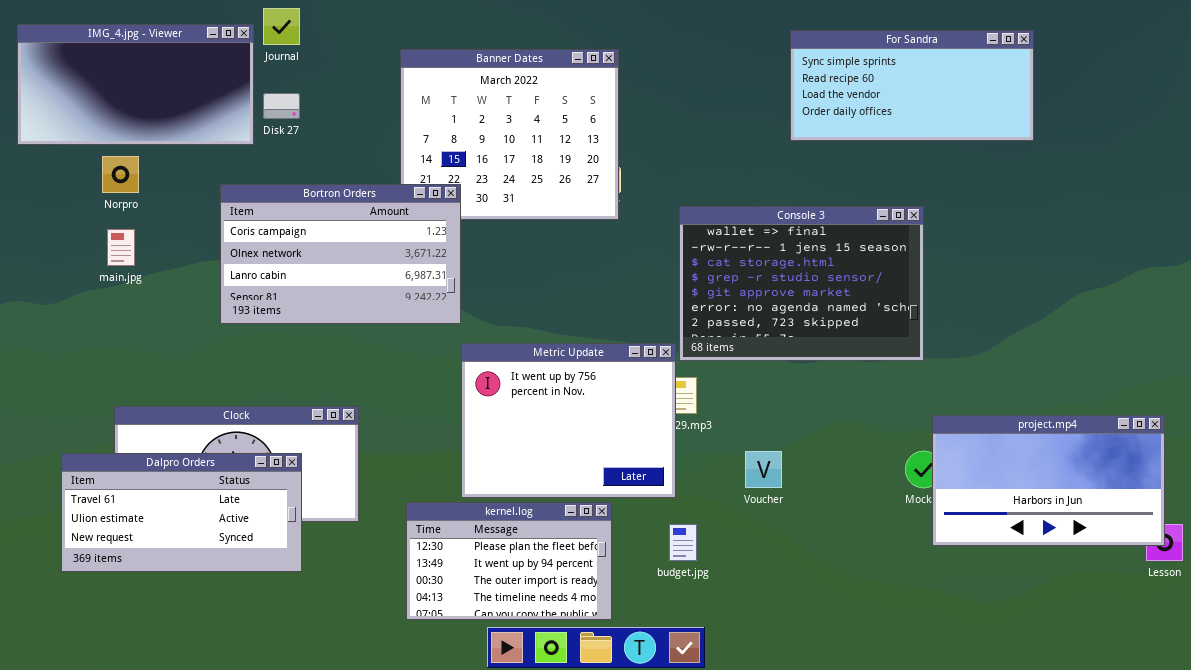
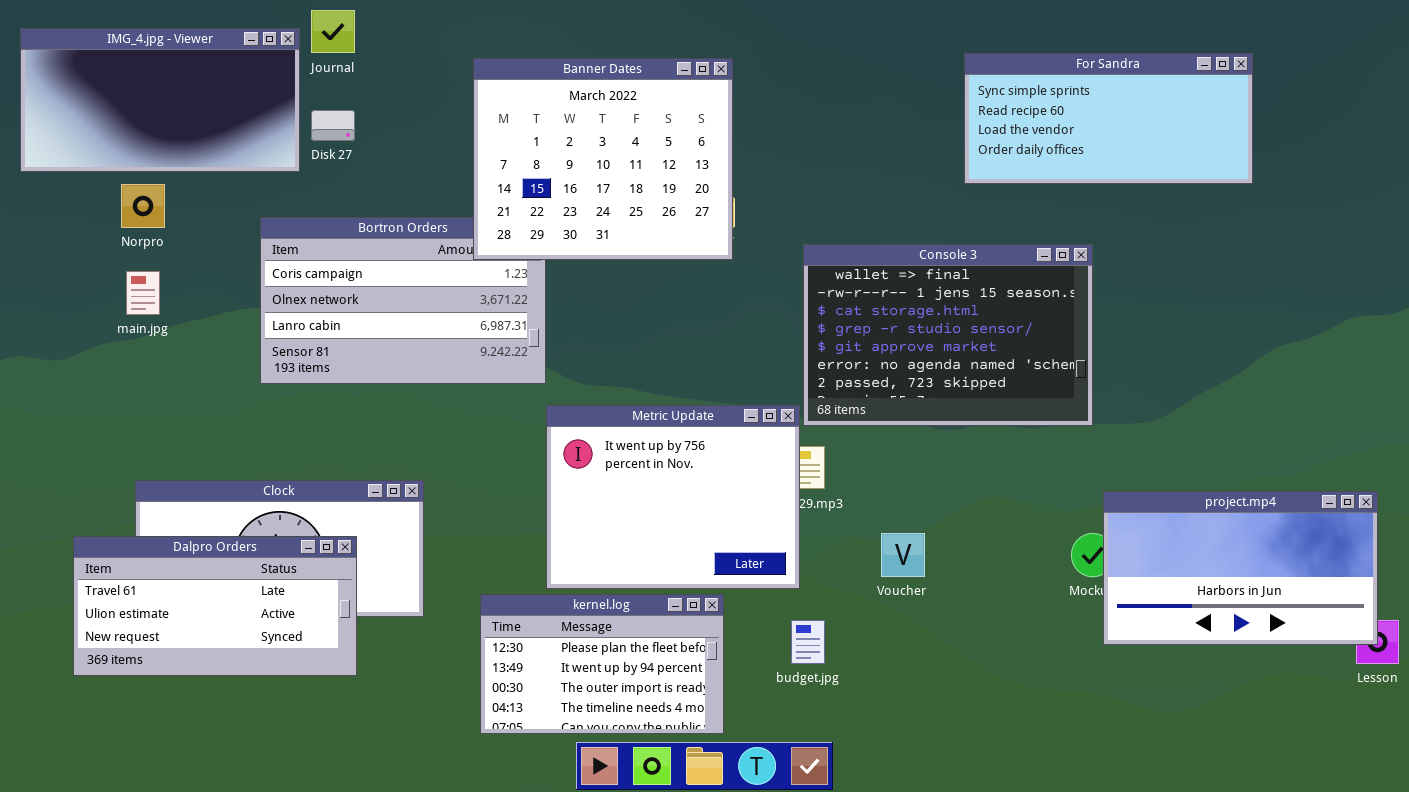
For Sandra: [790,30,1034,141] -> [964,53,1253,184], moved
Banner Dates: [400,49,619,220] -> [473,58,733,260], raised

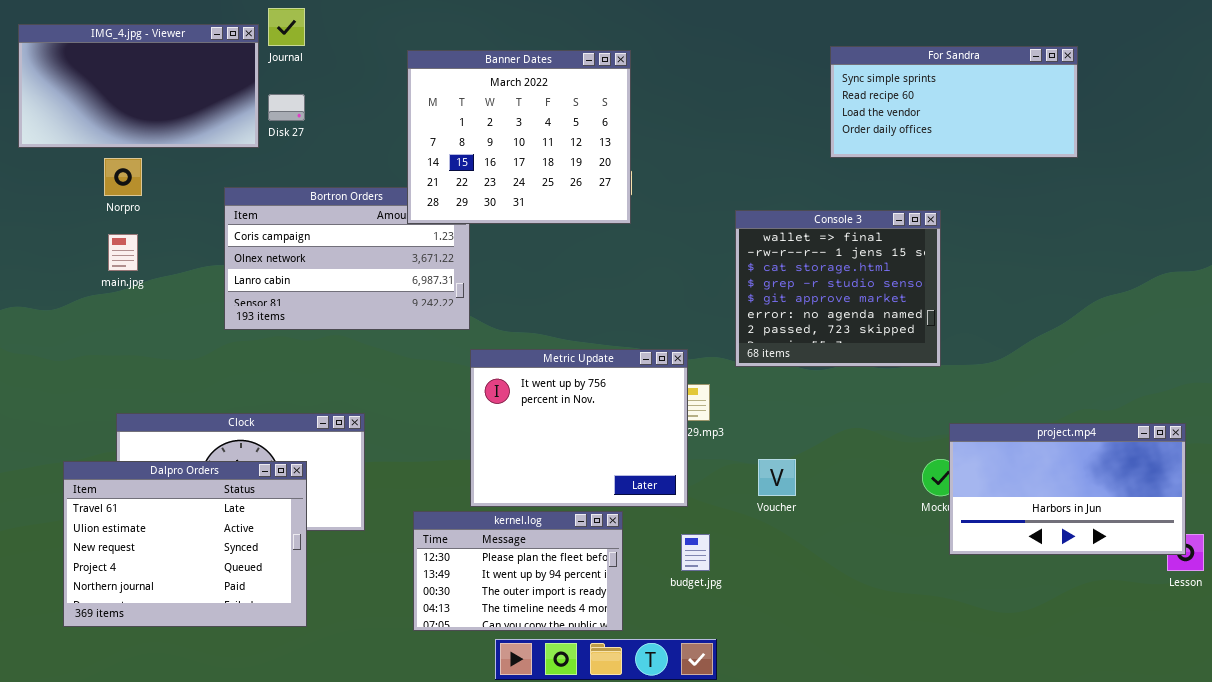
Console 3: [803,244,1093,426] -> [735,210,941,367], resized
Dalpro Orders: [73,536,357,676] -> [63,461,307,627], resized

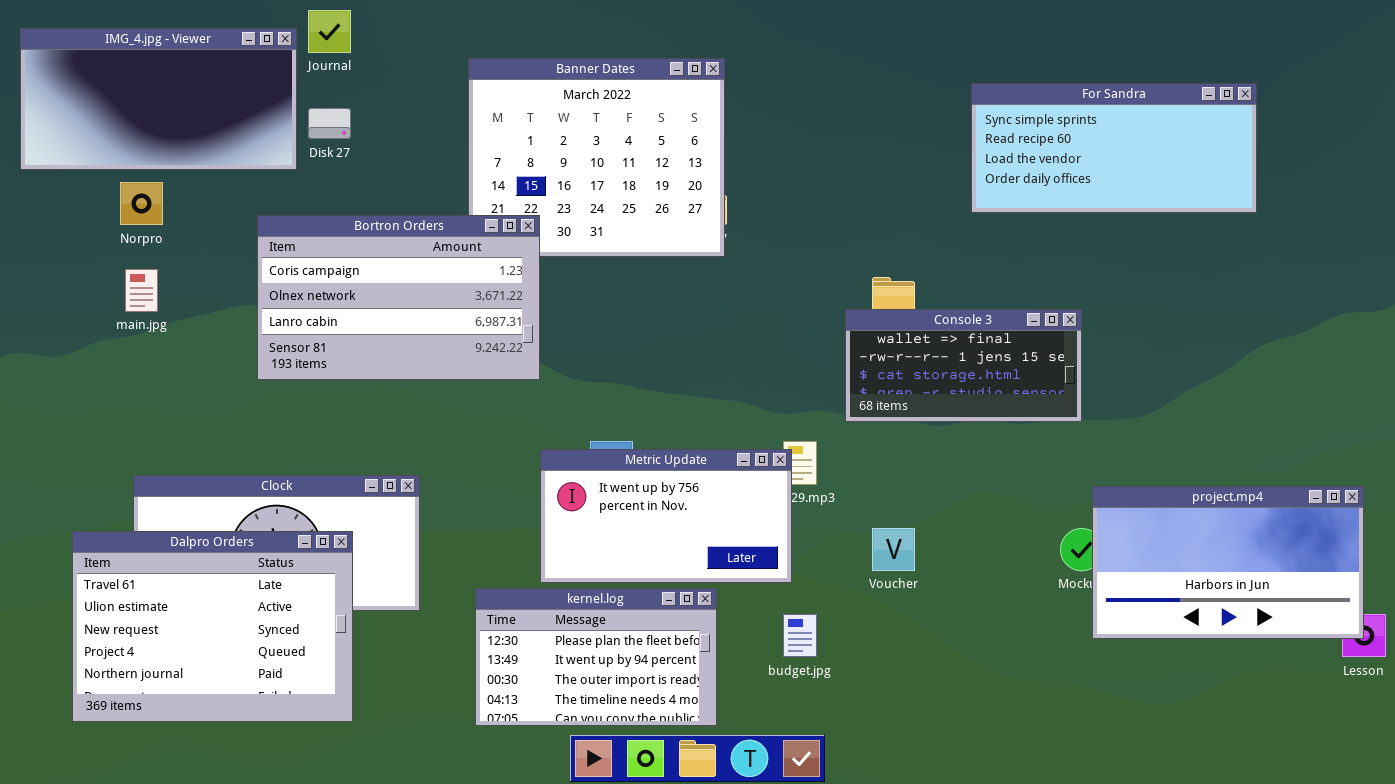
For Sandra: [830,46,1078,158] -> [971,83,1257,213], moved
Bortron Orders: [224,187,470,330] -> [257,215,540,380], raised
Console 3: [735,210,941,367] -> [845,309,1082,422], resized
Metric Update: [470,349,688,507] -> [540,449,792,583], resized

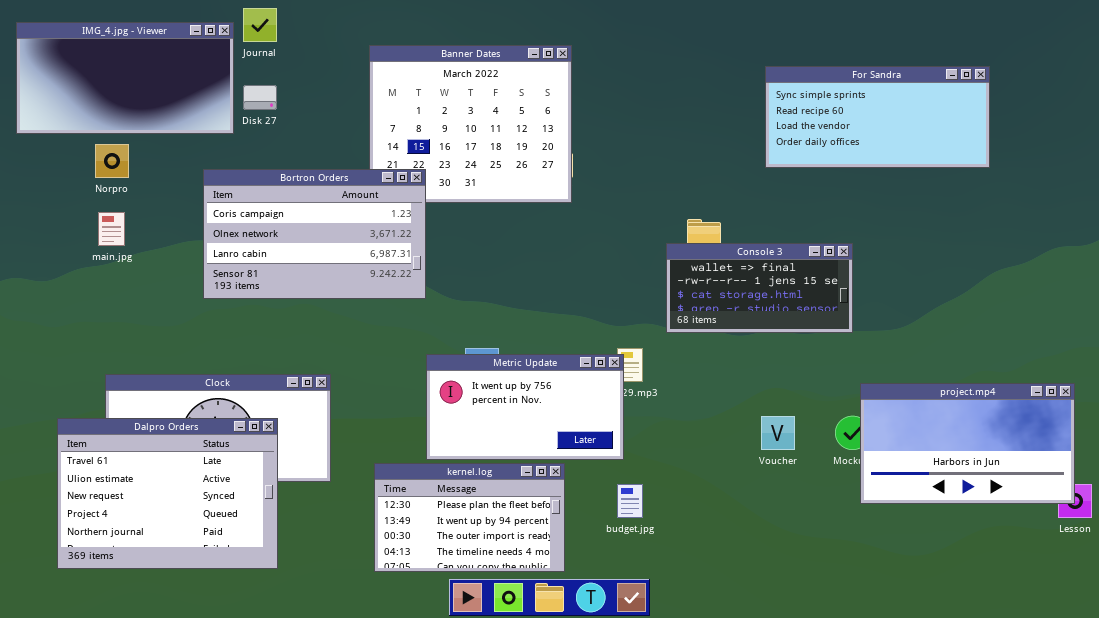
Voucher: [872,528,915,571] -> [761,416,795,450], moved

